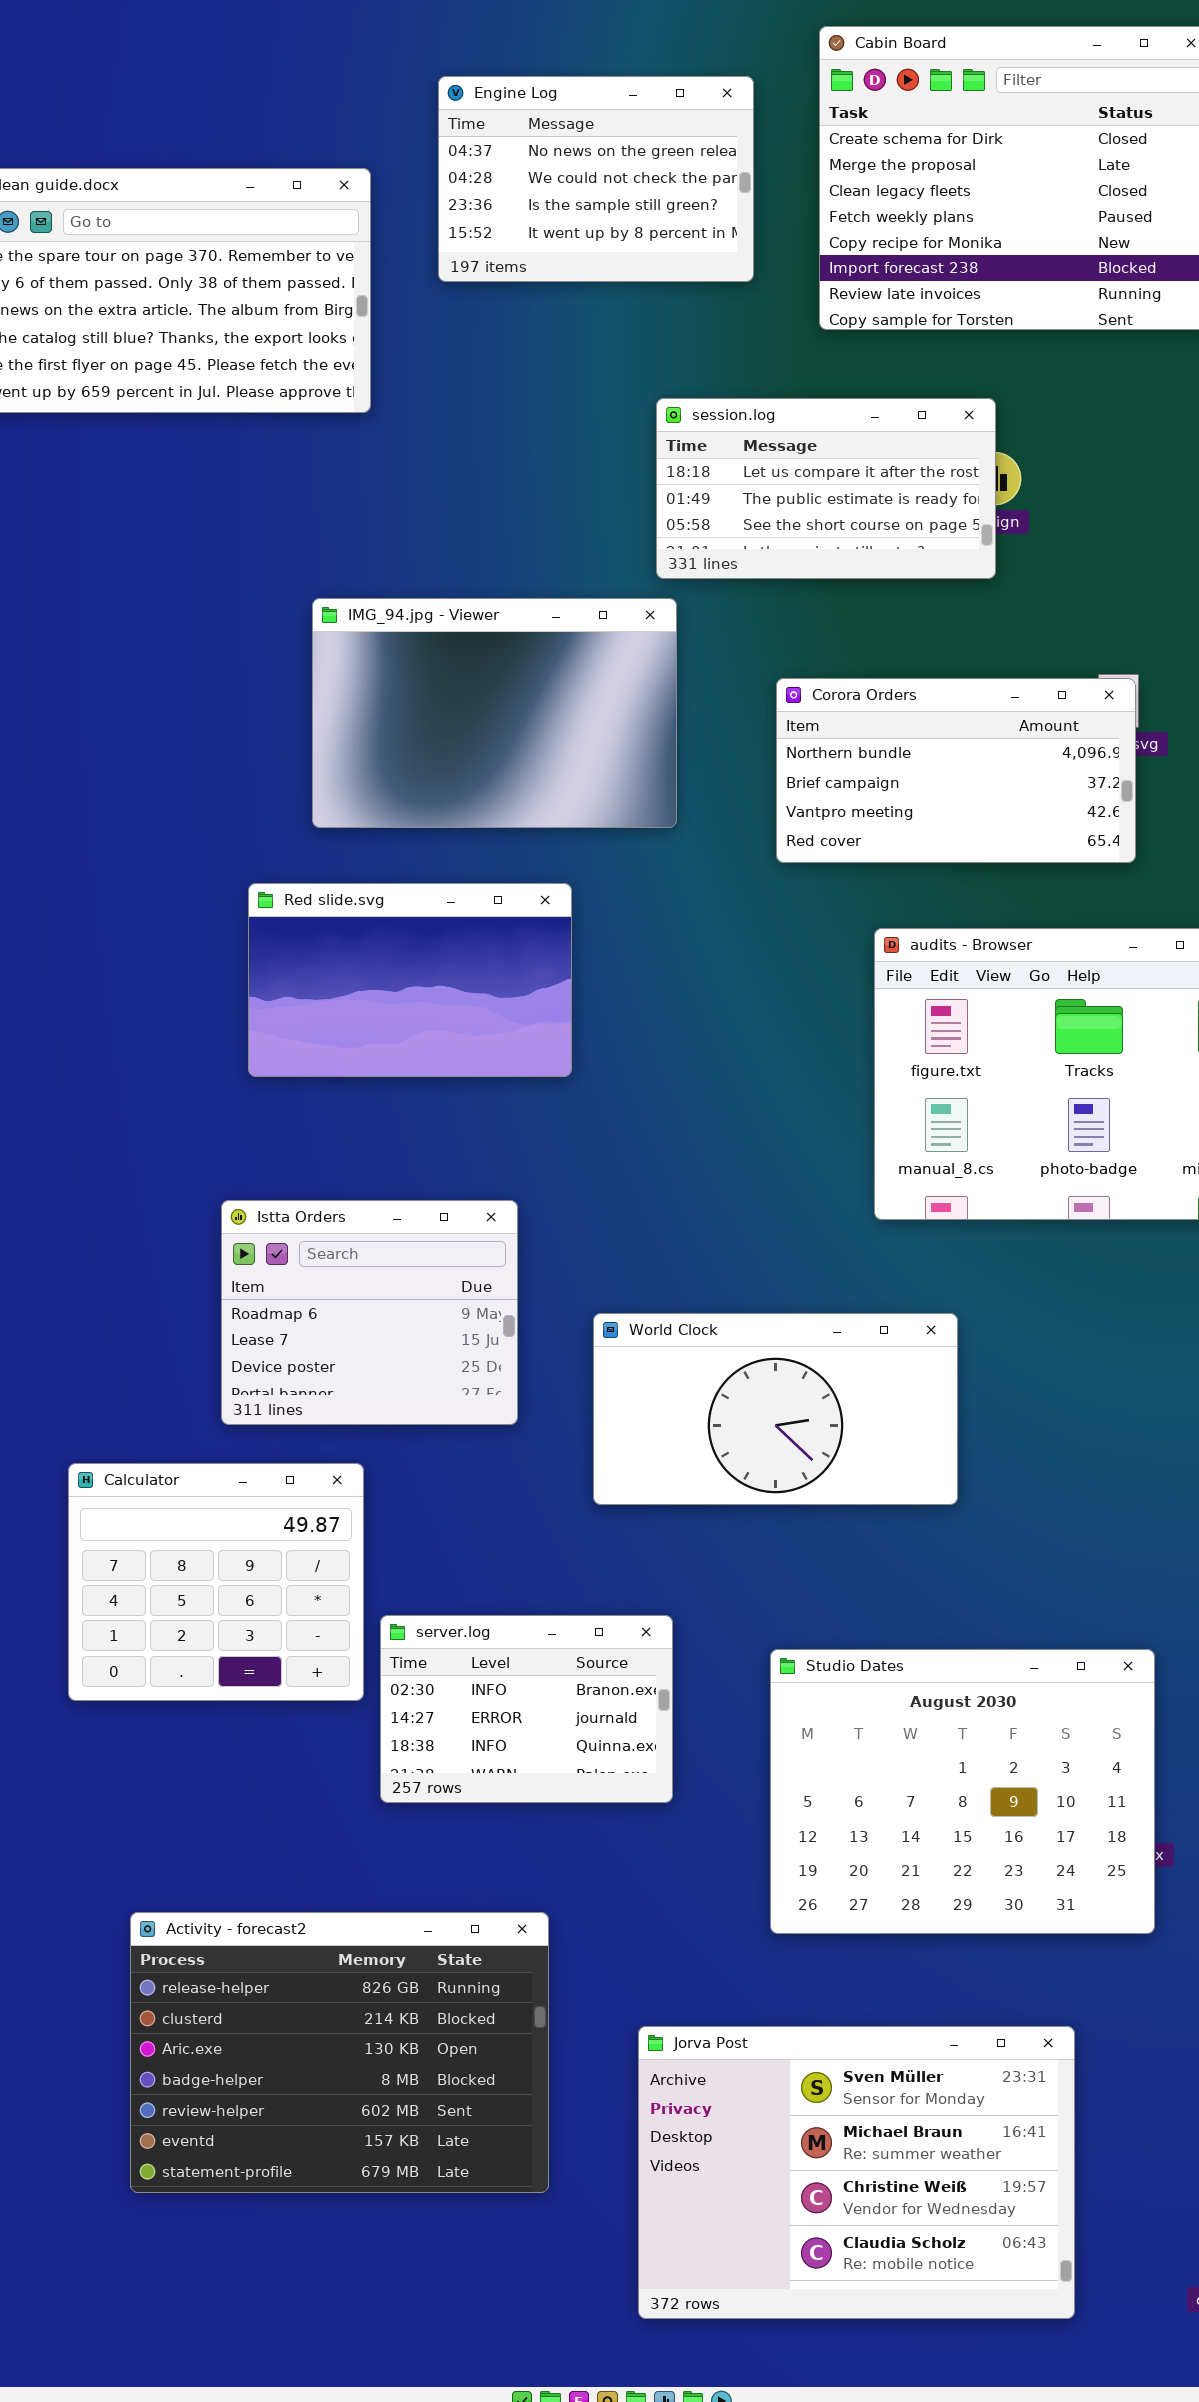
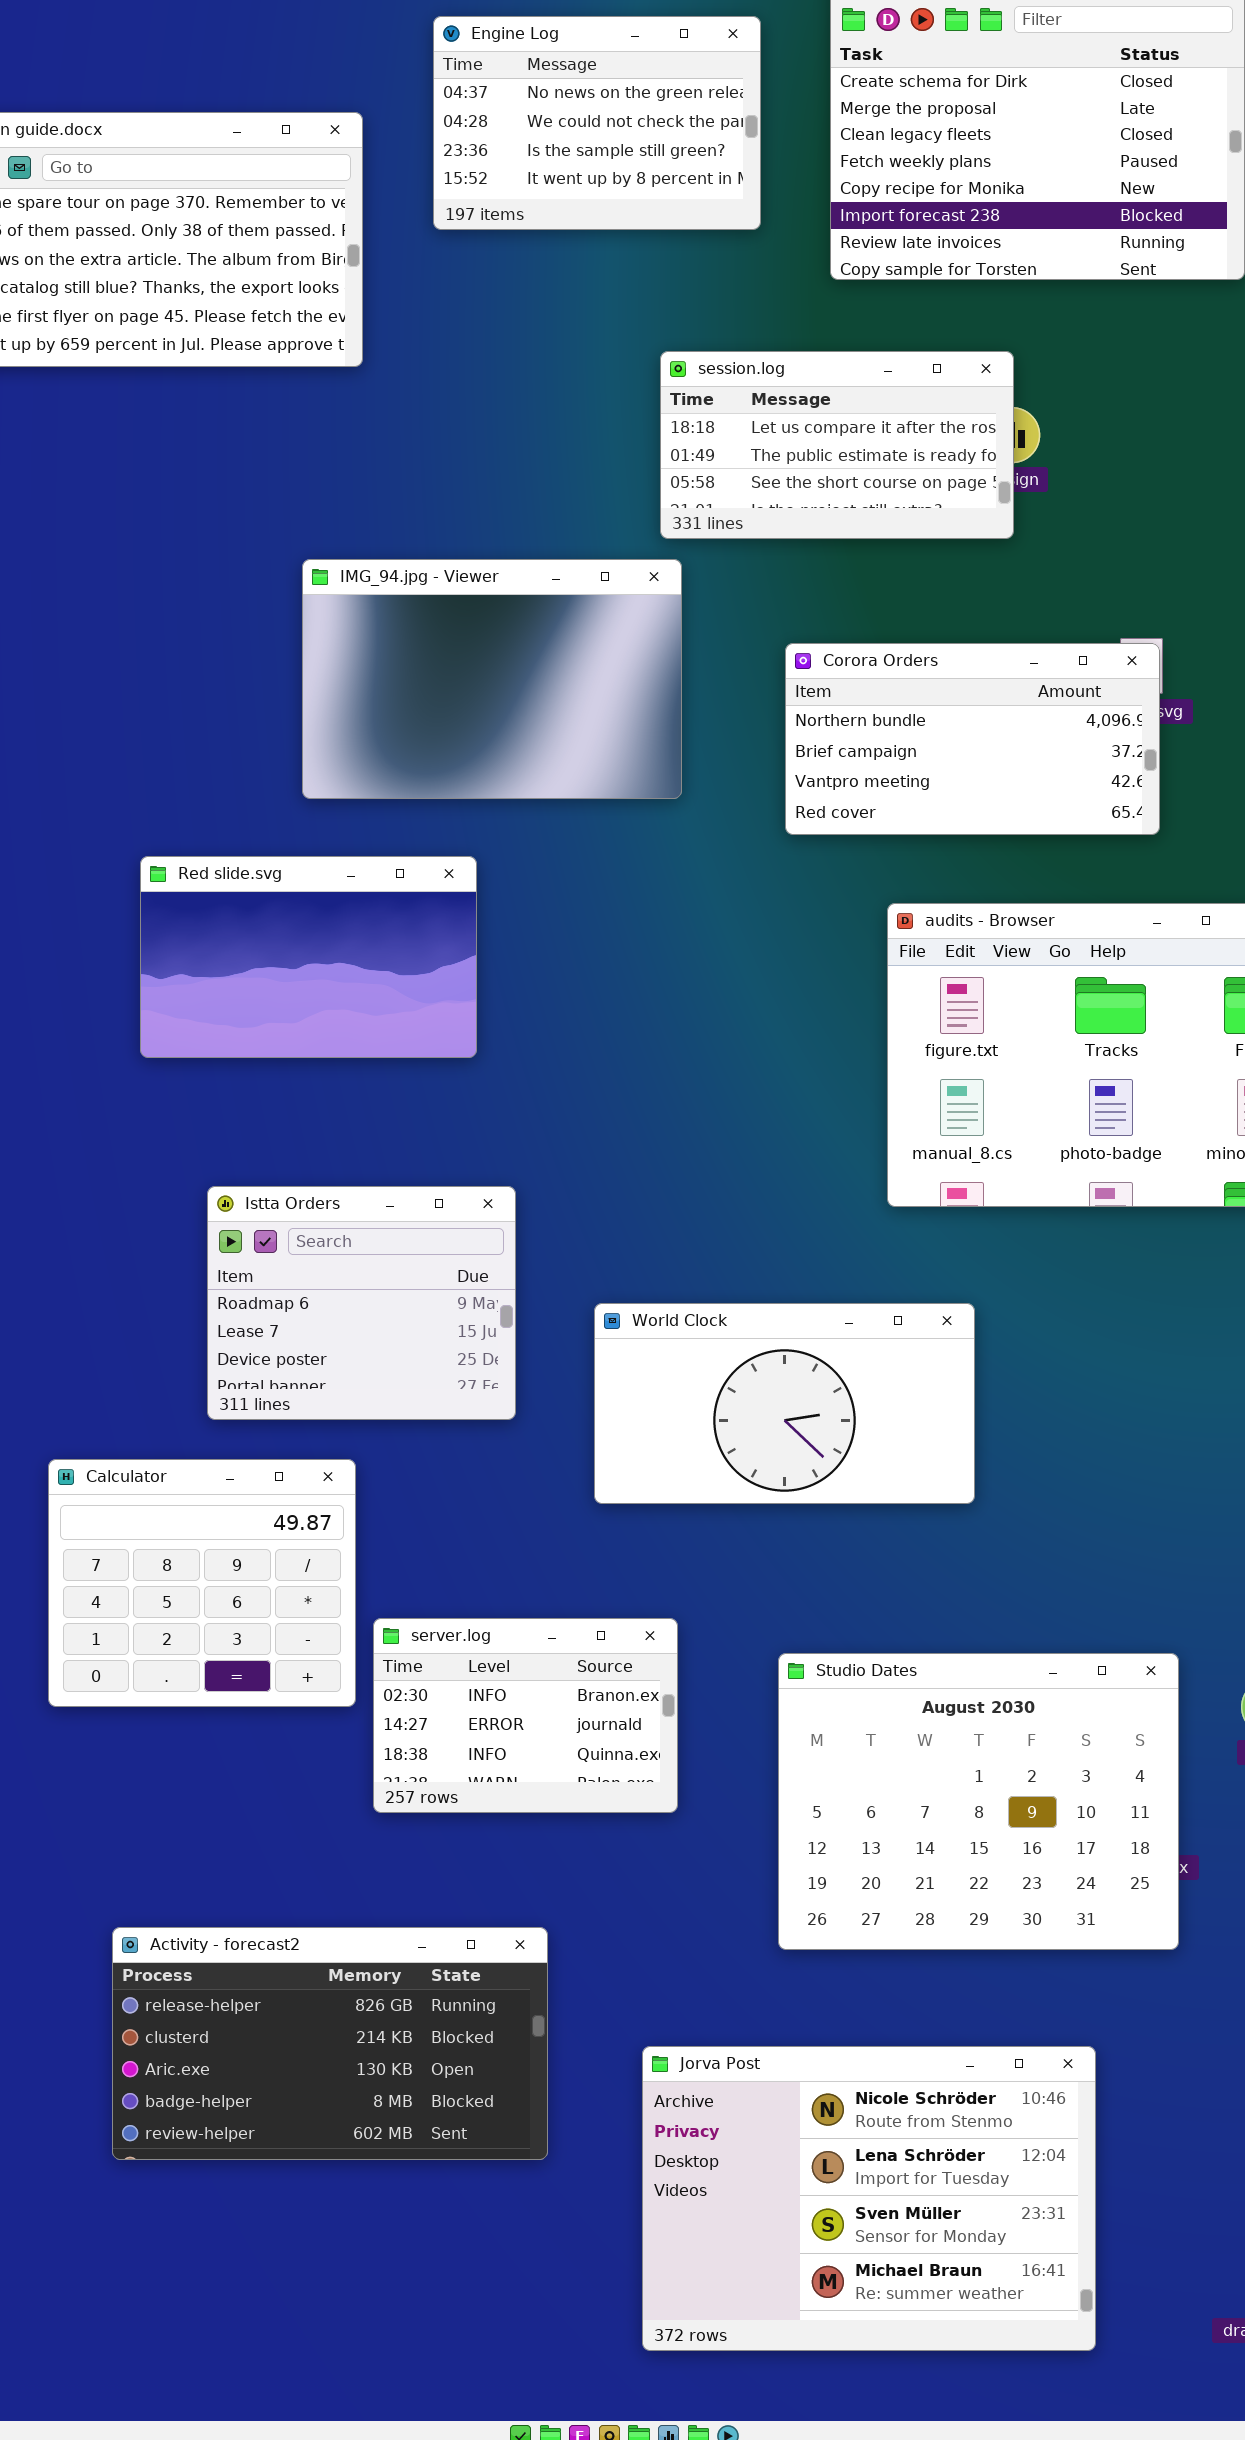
Red slide.svg: [248,883,572,1077] -> [140,856,477,1058], moved
Activity - forecast2: [130,1912,549,2193] -> [112,1927,548,2160], resized
Jorva Post: [638,2026,1075,2319] -> [642,2046,1096,2351], scrolled up 2 rows

